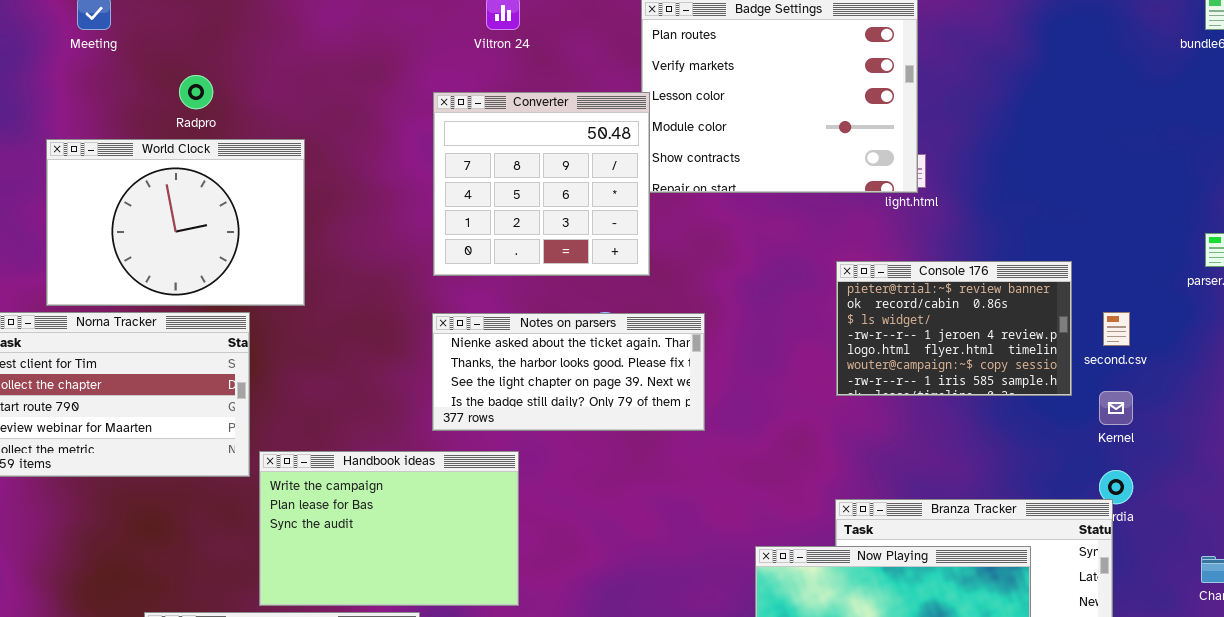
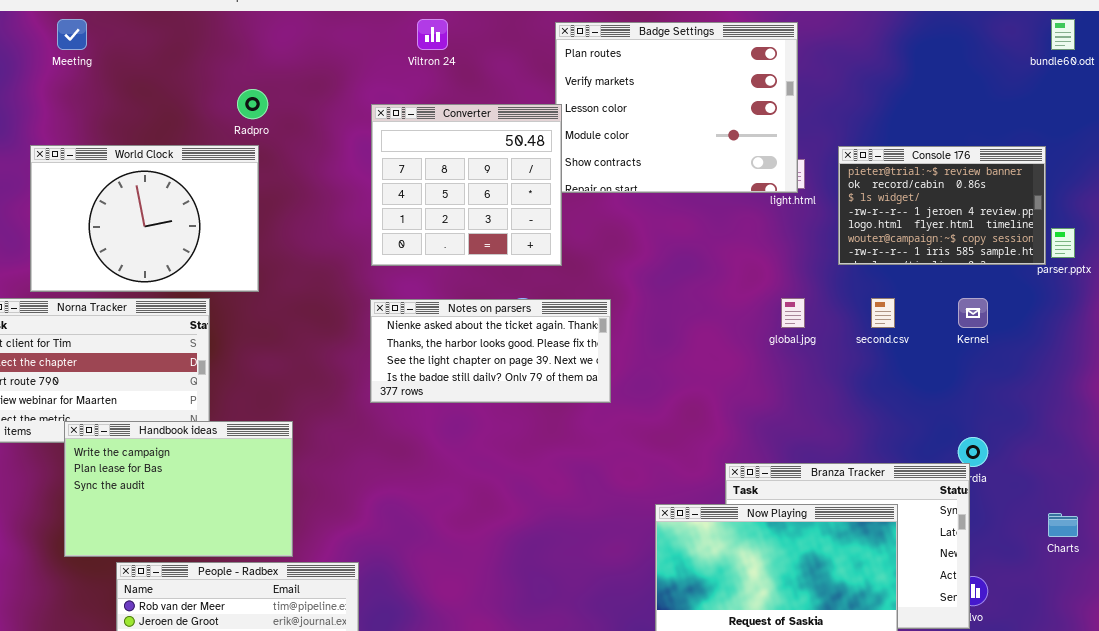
Radpro: [179,75,213,109] -> [237,89,268,119], moved
Console 176: [836,261,1072,396] -> [838,146,1046,265], moved
second.csv: [1103,312,1130,346] -> [871,298,895,328], moved
Kernel: [1099,391,1133,425] -> [958,298,988,328], moved
Handbook ideas: [259,451,519,606] -> [64,421,293,557], moved

